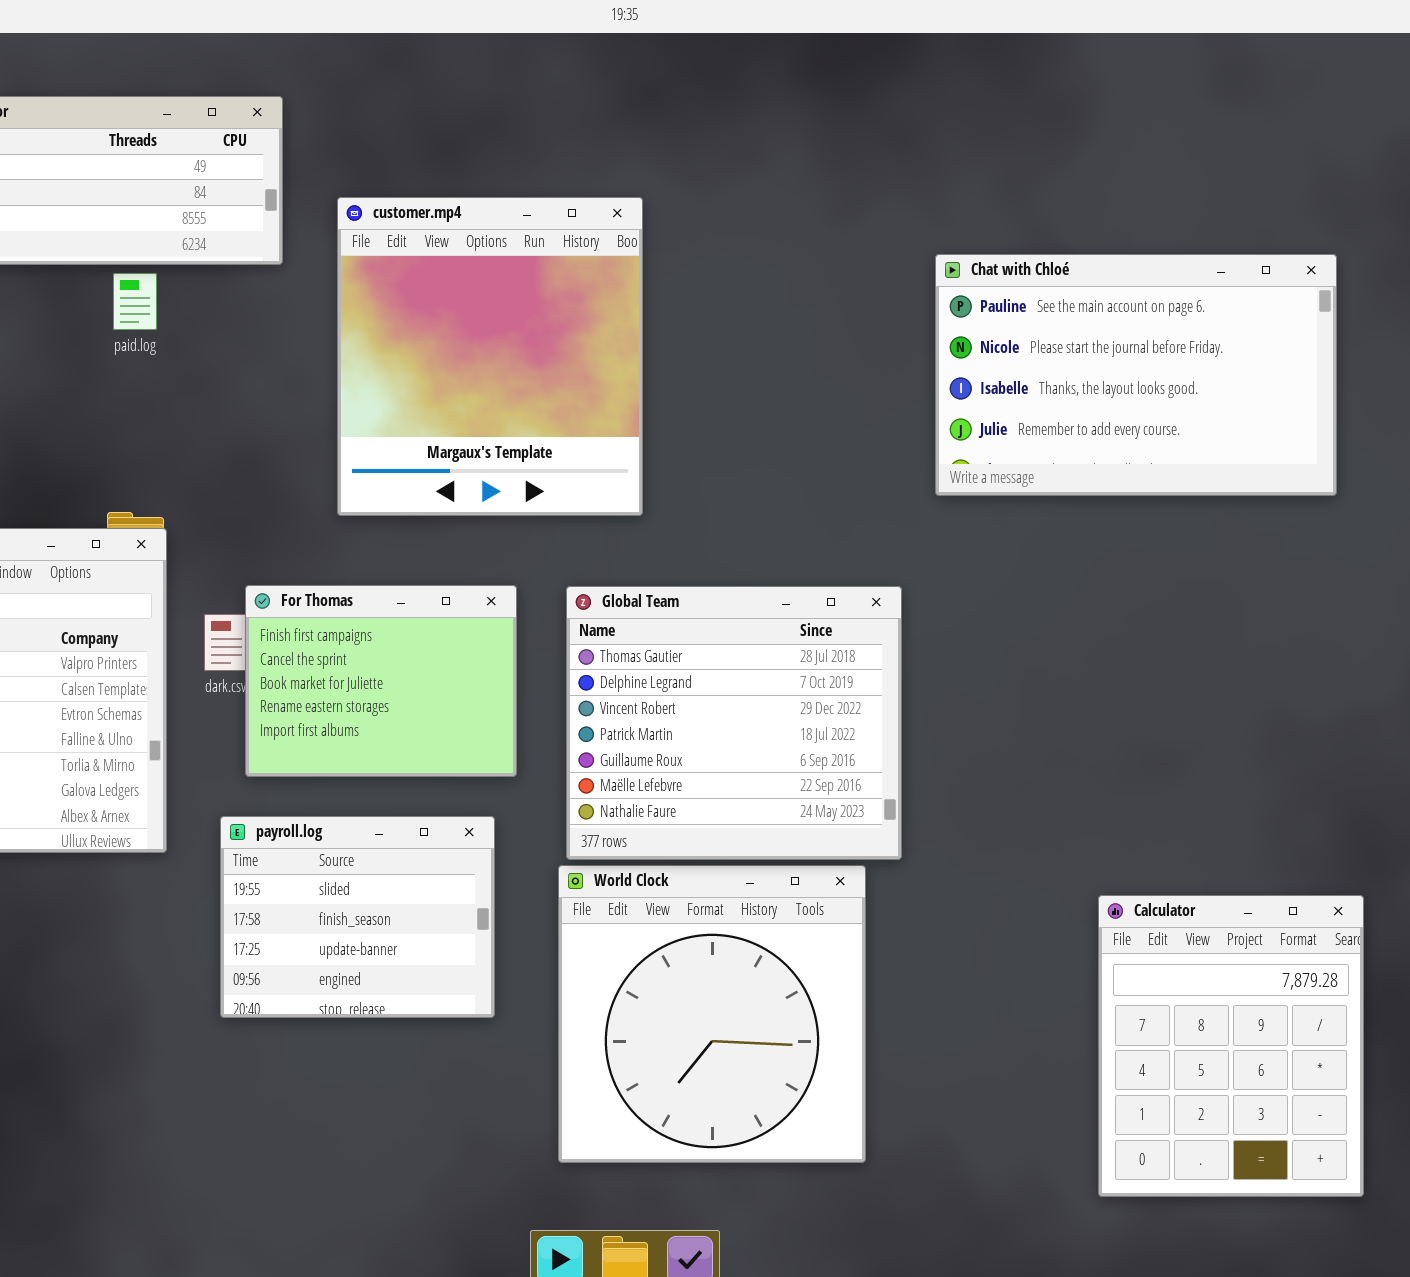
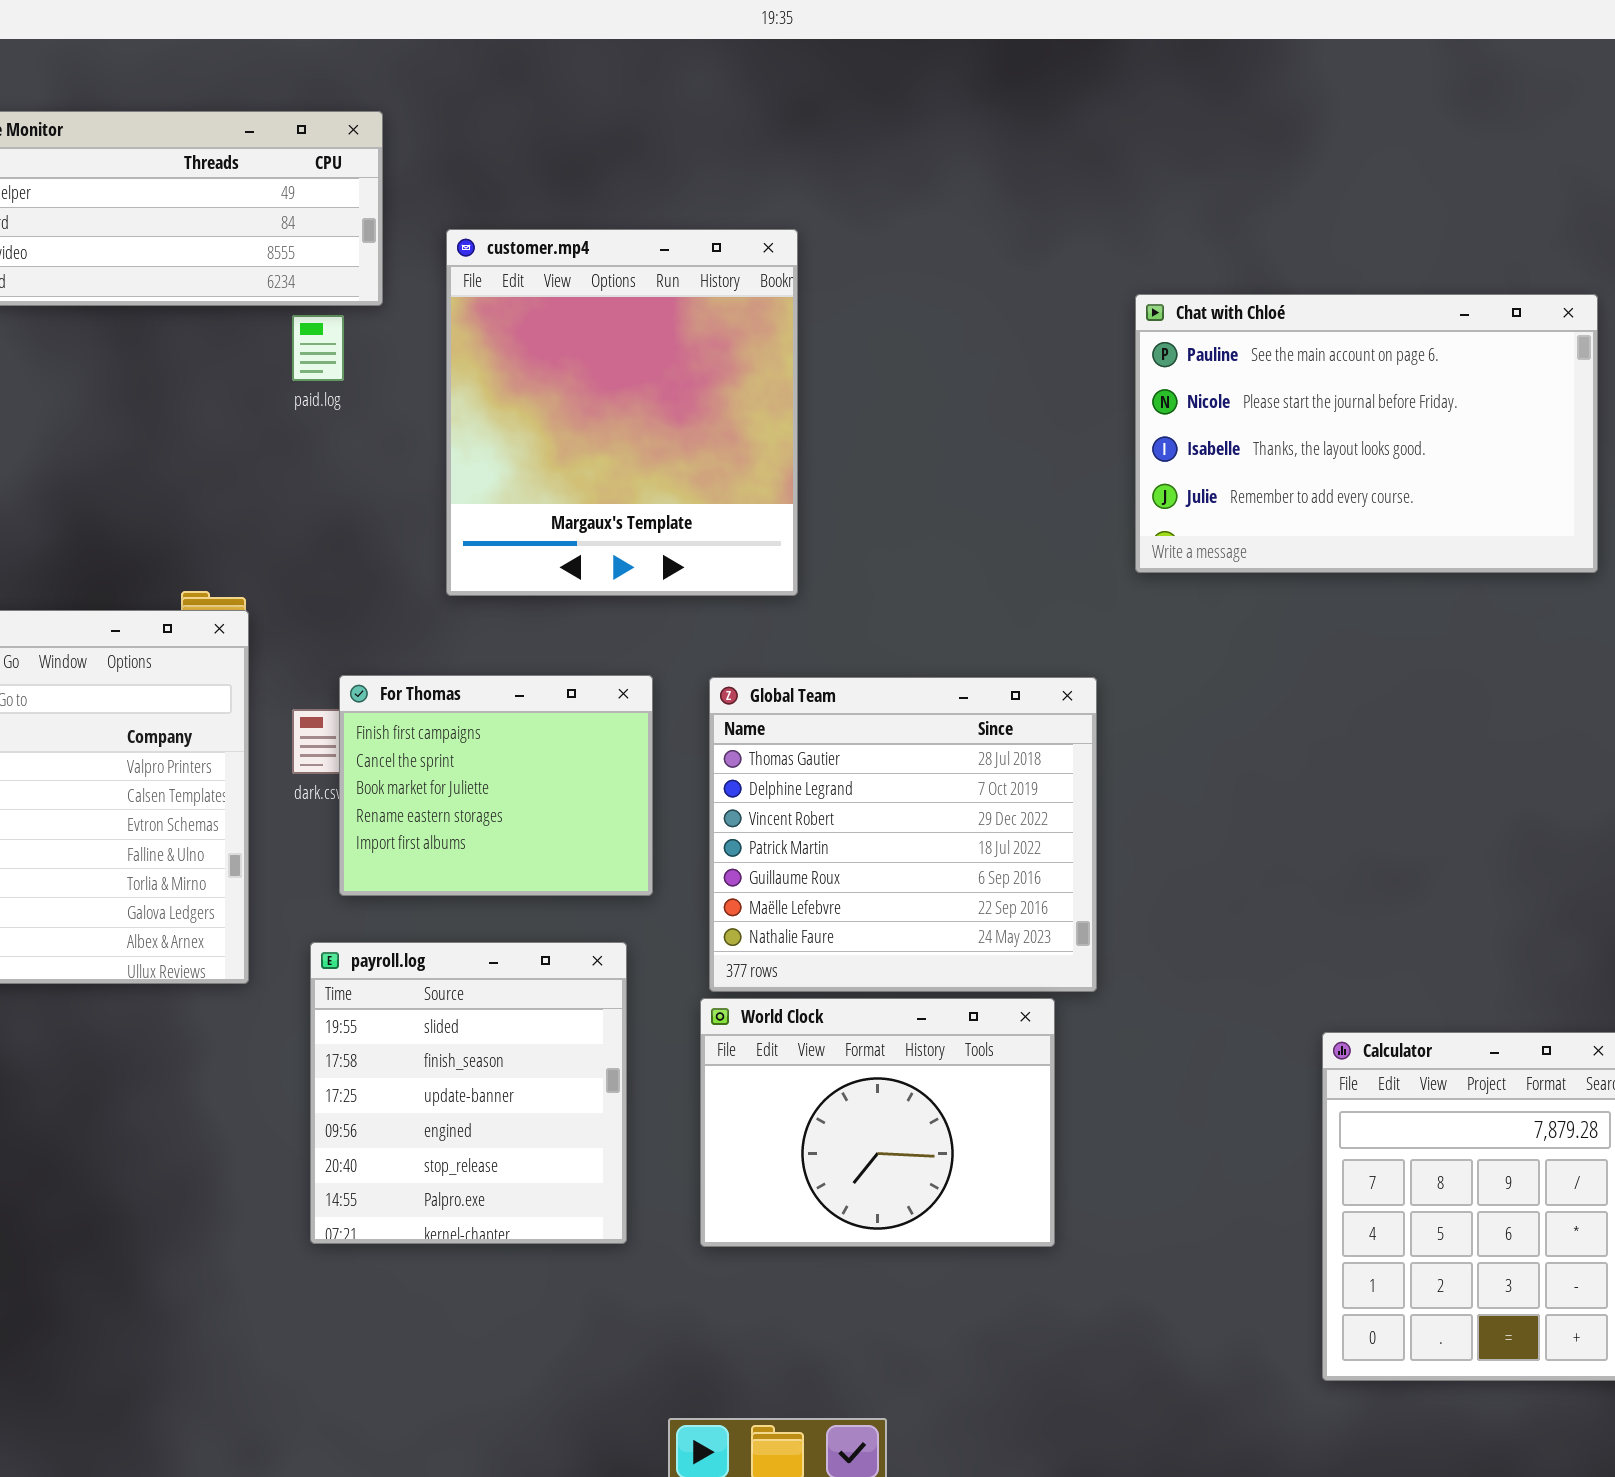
paid.log: [113,273,157,330] -> [292,315,344,381], moved
payroll.log: [220,816,495,1018] -> [310,942,627,1244], resized
World Clock: [558,865,866,1163] -> [700,998,1055,1247], resized

